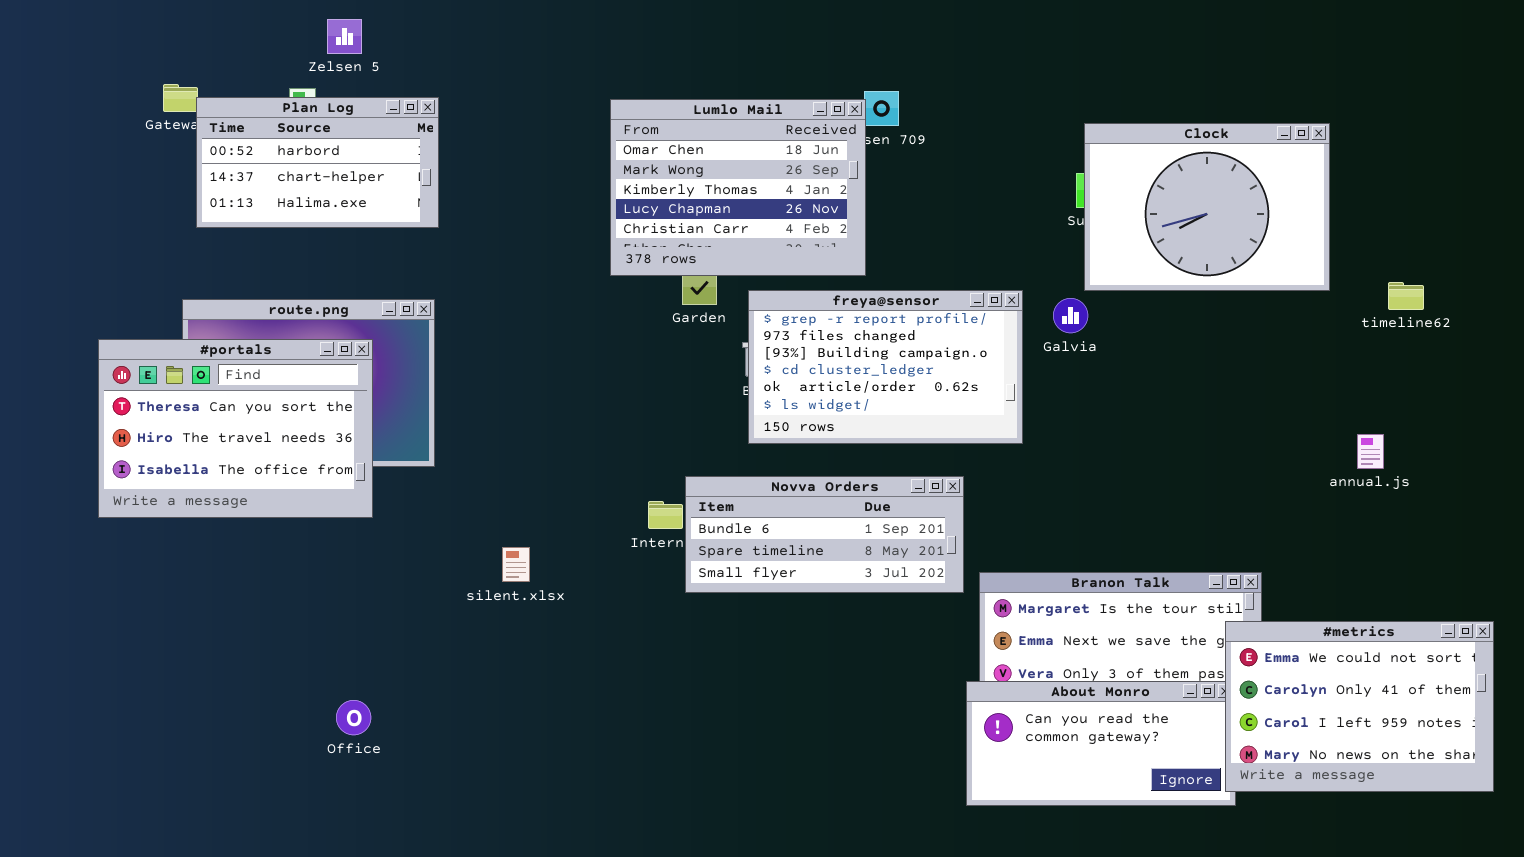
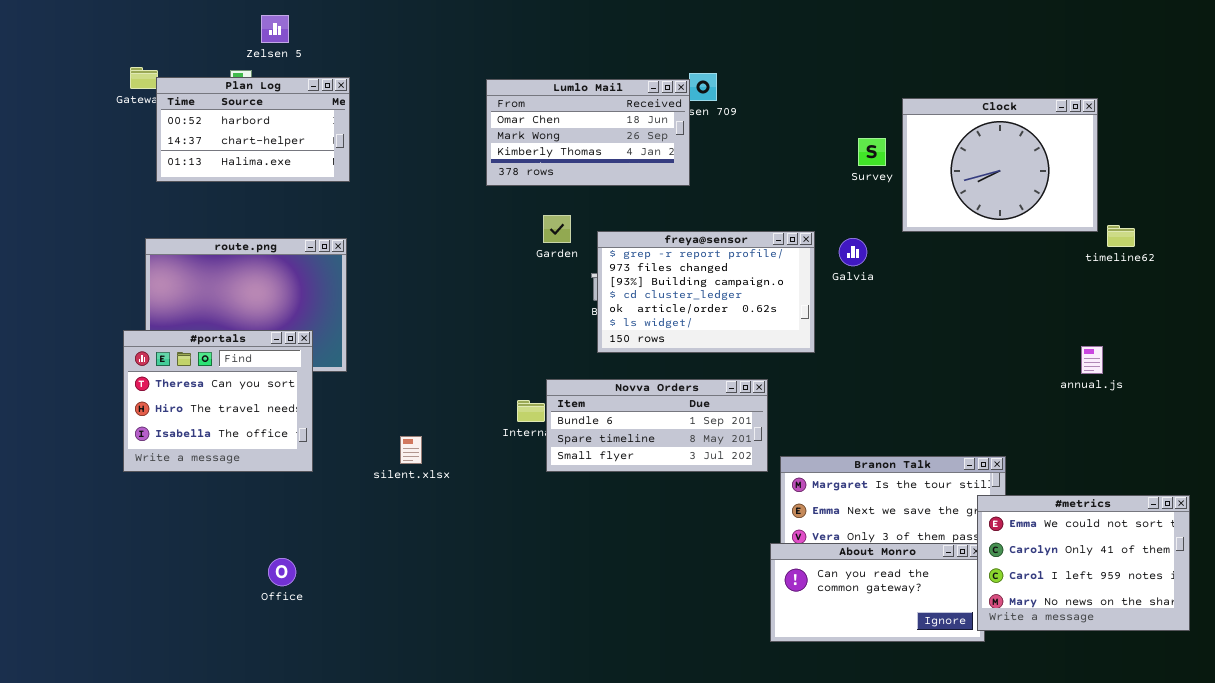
Lumlo Mail: [610,99,866,276] -> [486,79,690,186], resized
Clock: [1084,123,1330,291] -> [902,98,1098,232], moved
#portals: [98,339,373,518] -> [123,330,313,472], moved, resized

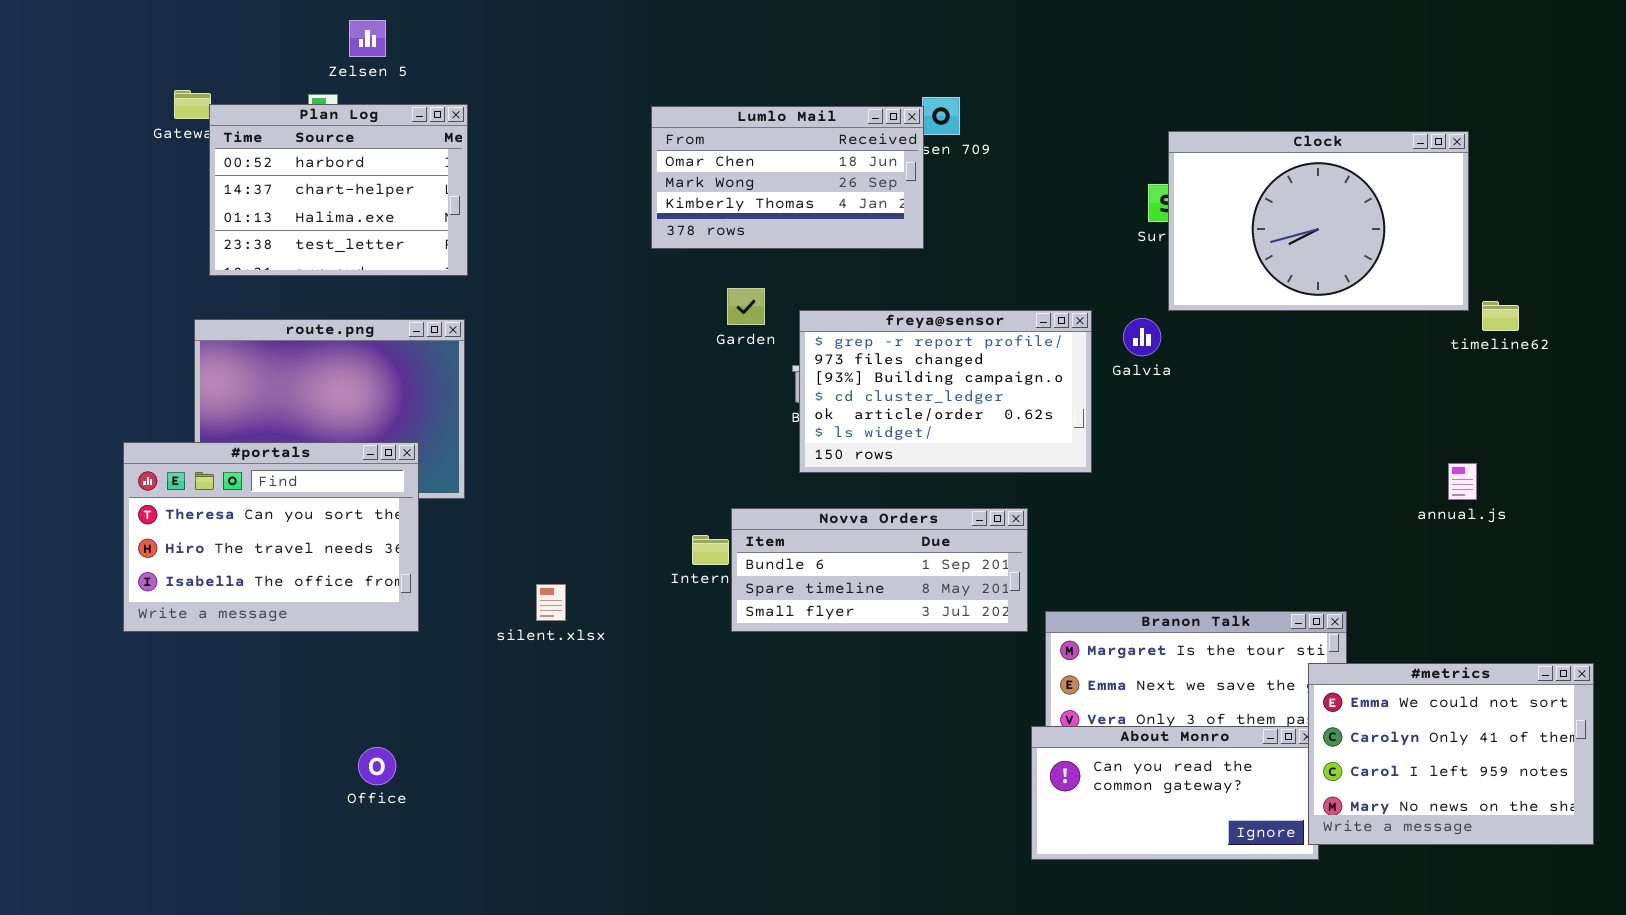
Plan Log: [156,77,350,182] -> [209,104,468,276], resized
Clock: [902,98,1098,232] -> [1168,131,1469,311], resized
#portals: [123,330,313,472] -> [123,442,419,632], resized

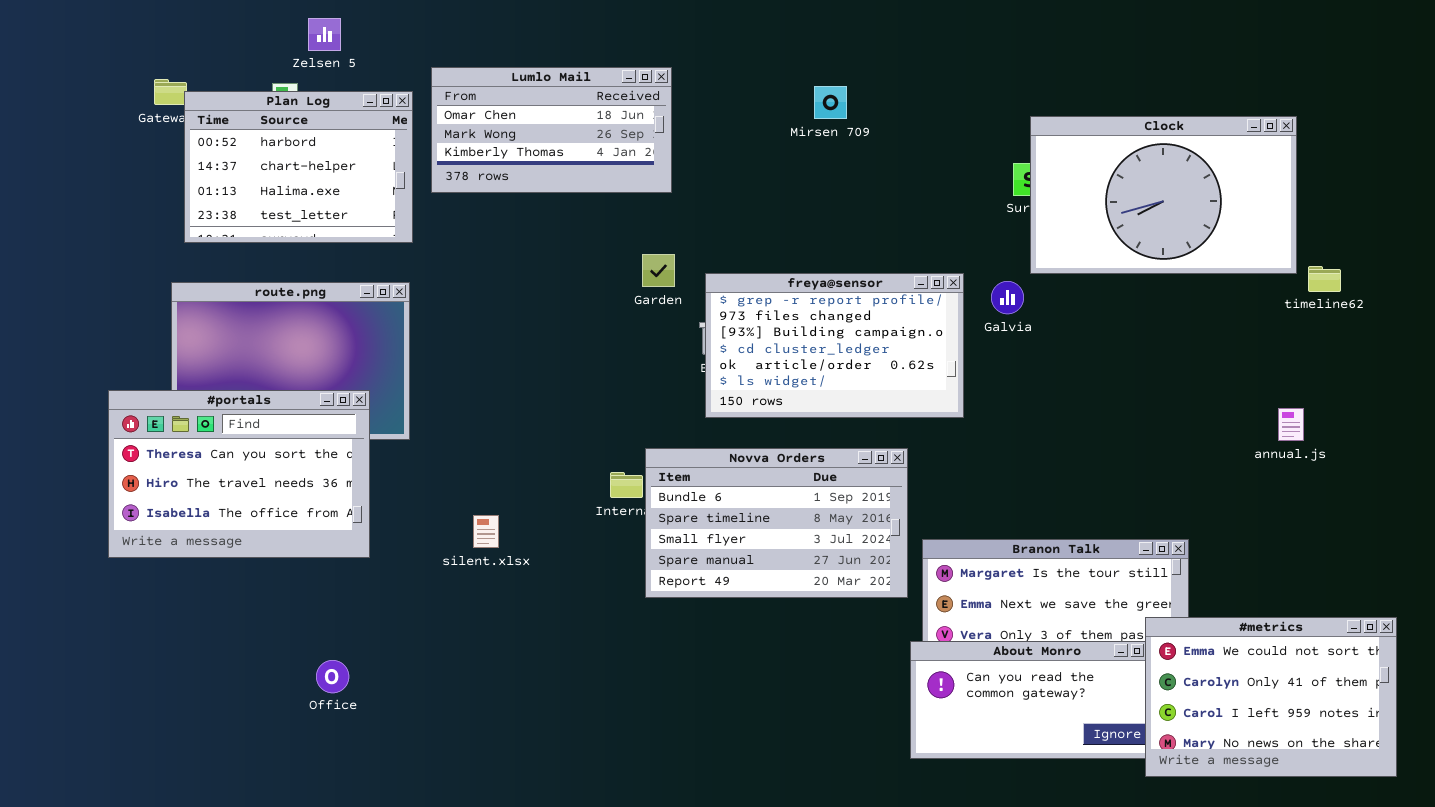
Lumlo Mail: [651,106,924,249] -> [431,67,672,193], moved
Novva Orders: [731,508,1028,632] -> [645,448,908,598], resized
#metrics: [1308,663,1594,845] -> [1145,617,1397,777], moved

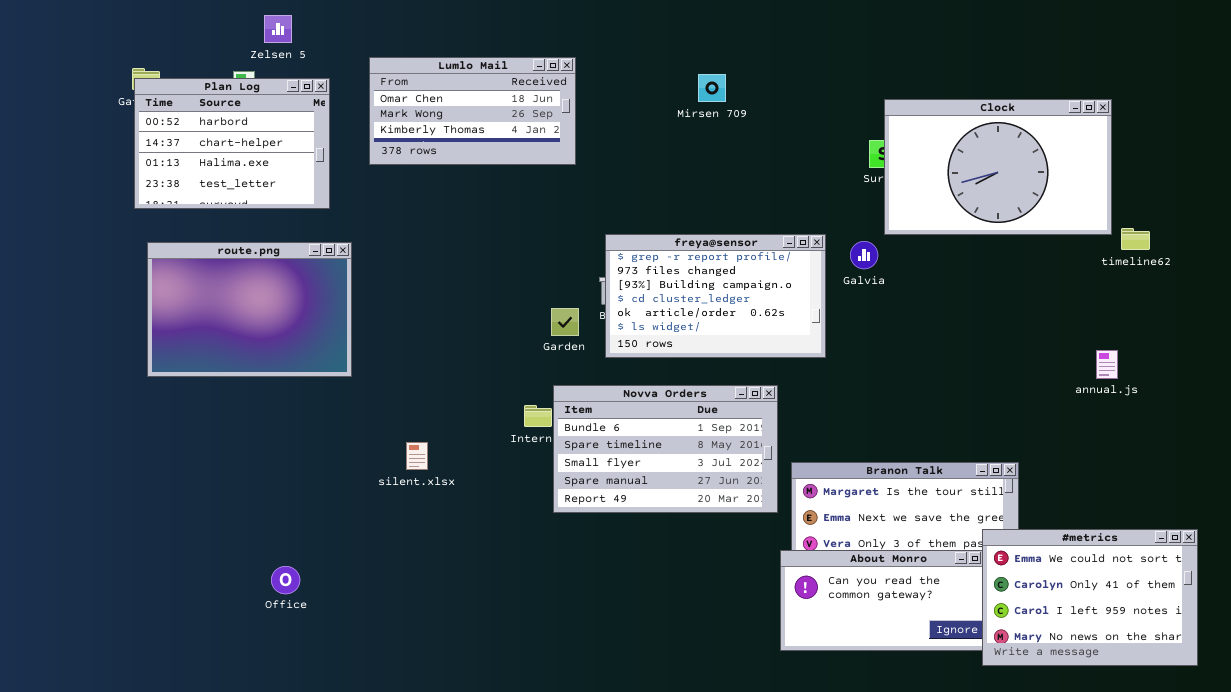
Plan Log: [184,91,413,243] -> [134,78,330,209], moved
Garden: [642,254,675,287] -> [551,308,579,336], moved
#portals: [108,390,370,558] -> none, closed

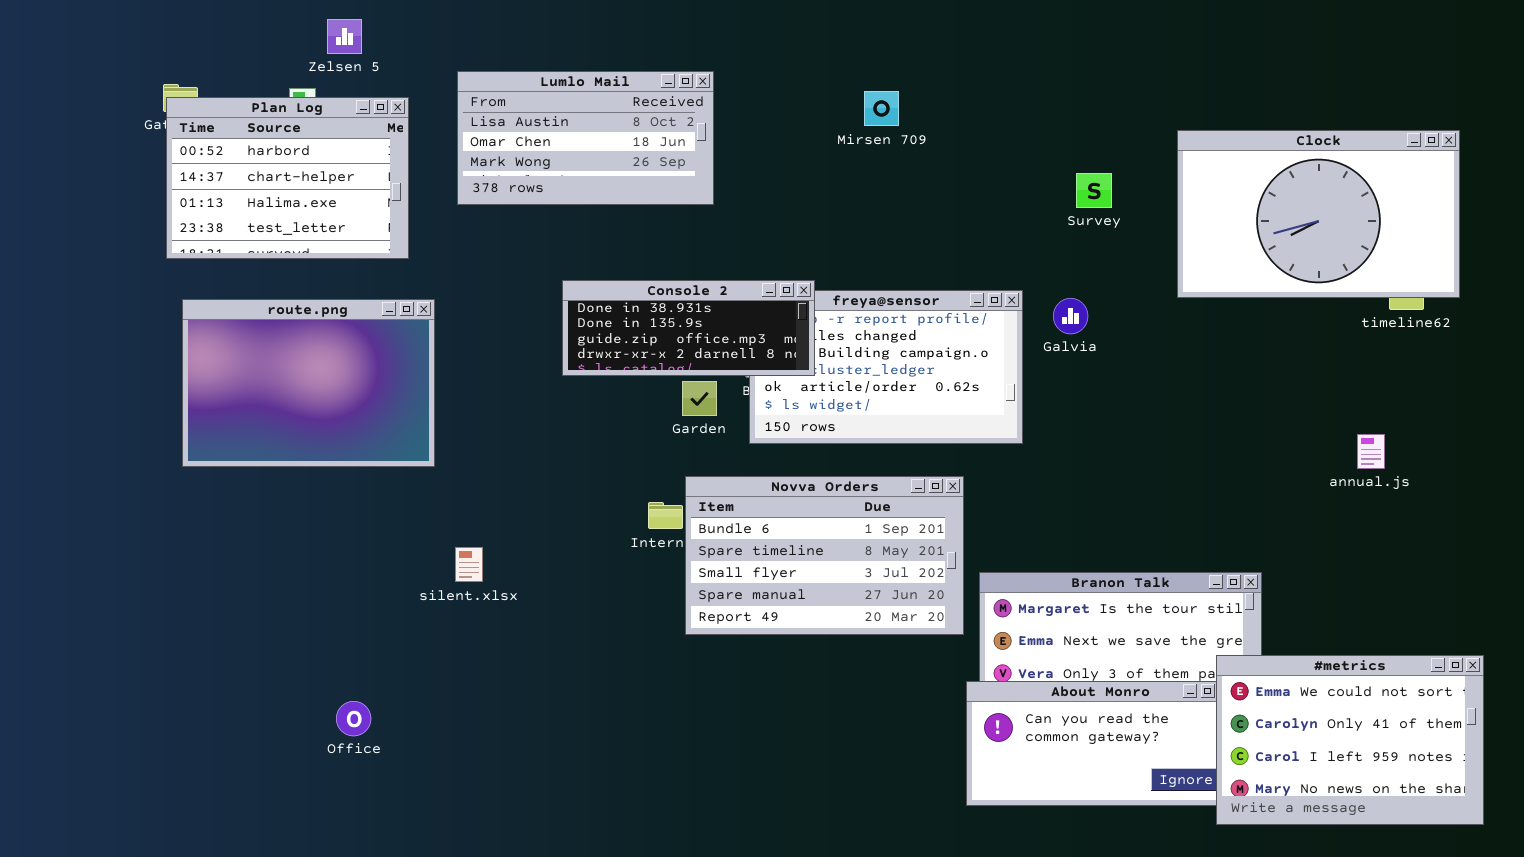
Lumlo Mail: [369,57,576,165] -> [457,71,714,205], scrolled up 1 row
Clock: [884,99,1112,235] -> [1177,130,1460,298], moved
Console 2: none -> [562,280,815,376], opened
silent.xlsx: [406,442,428,470] -> [455,547,483,582], moved

